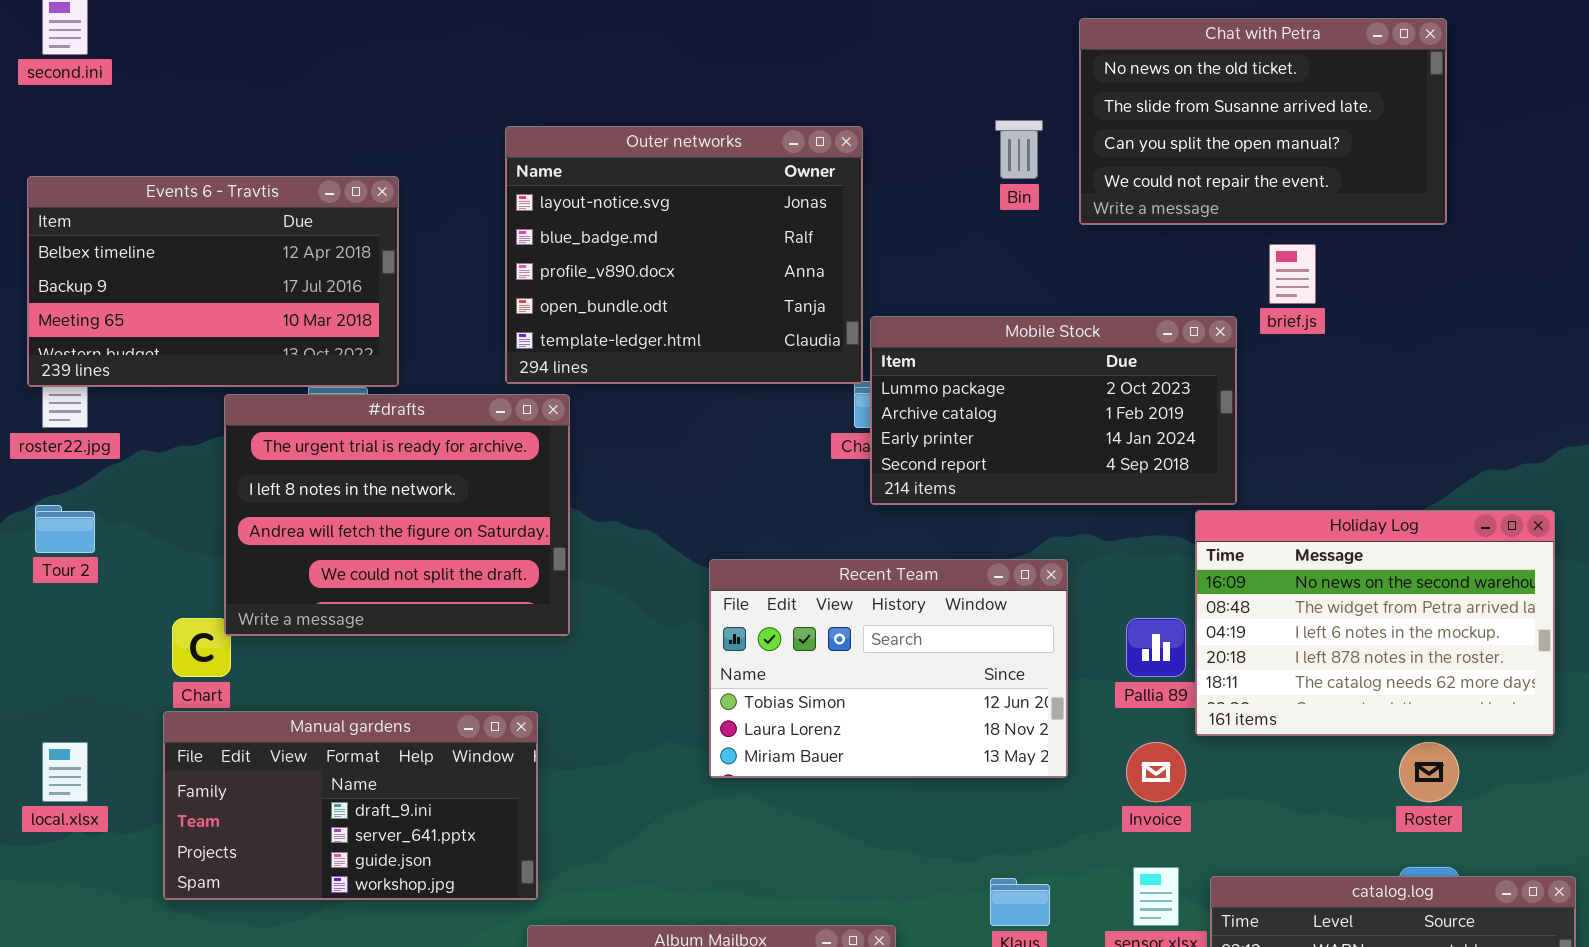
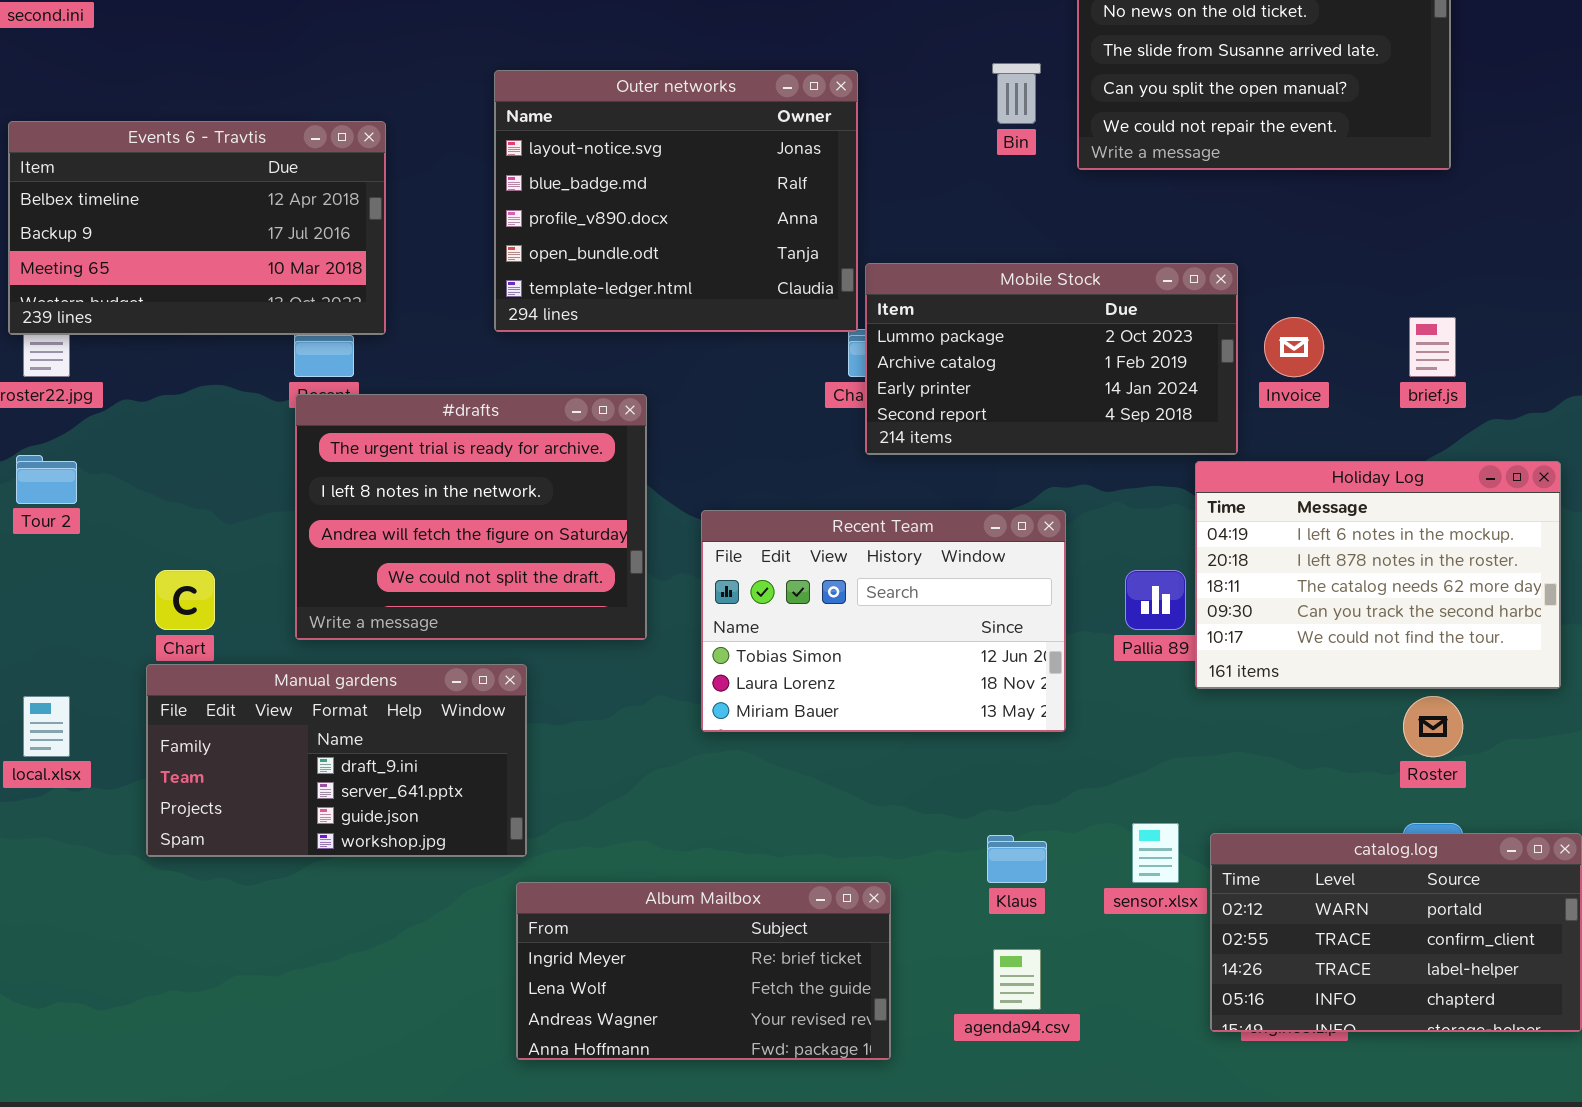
brief.js: [1269,244,1316,304] -> [1409,317,1456,377], moved
#drafts: [224,394,570,636] -> [295,394,647,640], moved
Holiday Log: [1195,510,1555,736] -> [1195,461,1561,689], scrolled down 2 rows
Invoice: [1126,742,1186,802] -> [1264,317,1324,377], moved

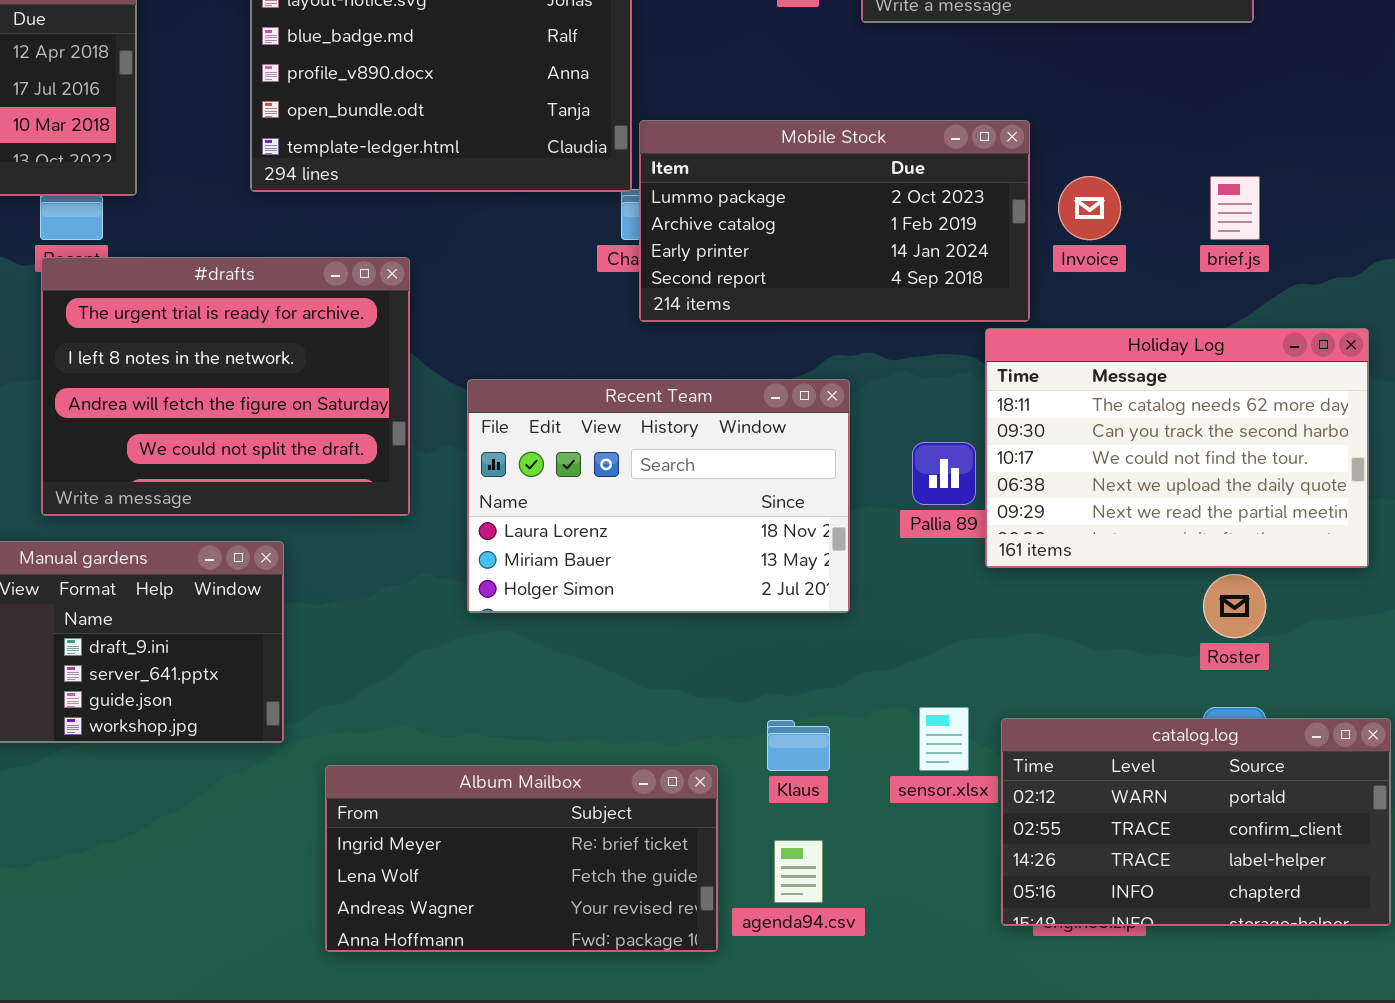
Holiday Log: [1195,461,1561,689] -> [985,328,1369,568], scrolled down 2 rows
Recent Team: [701,510,1066,732] -> [467,379,850,613], scrolled down 1 row
Album Mailbox: [516,882,891,1060] -> [325,765,718,952], moved

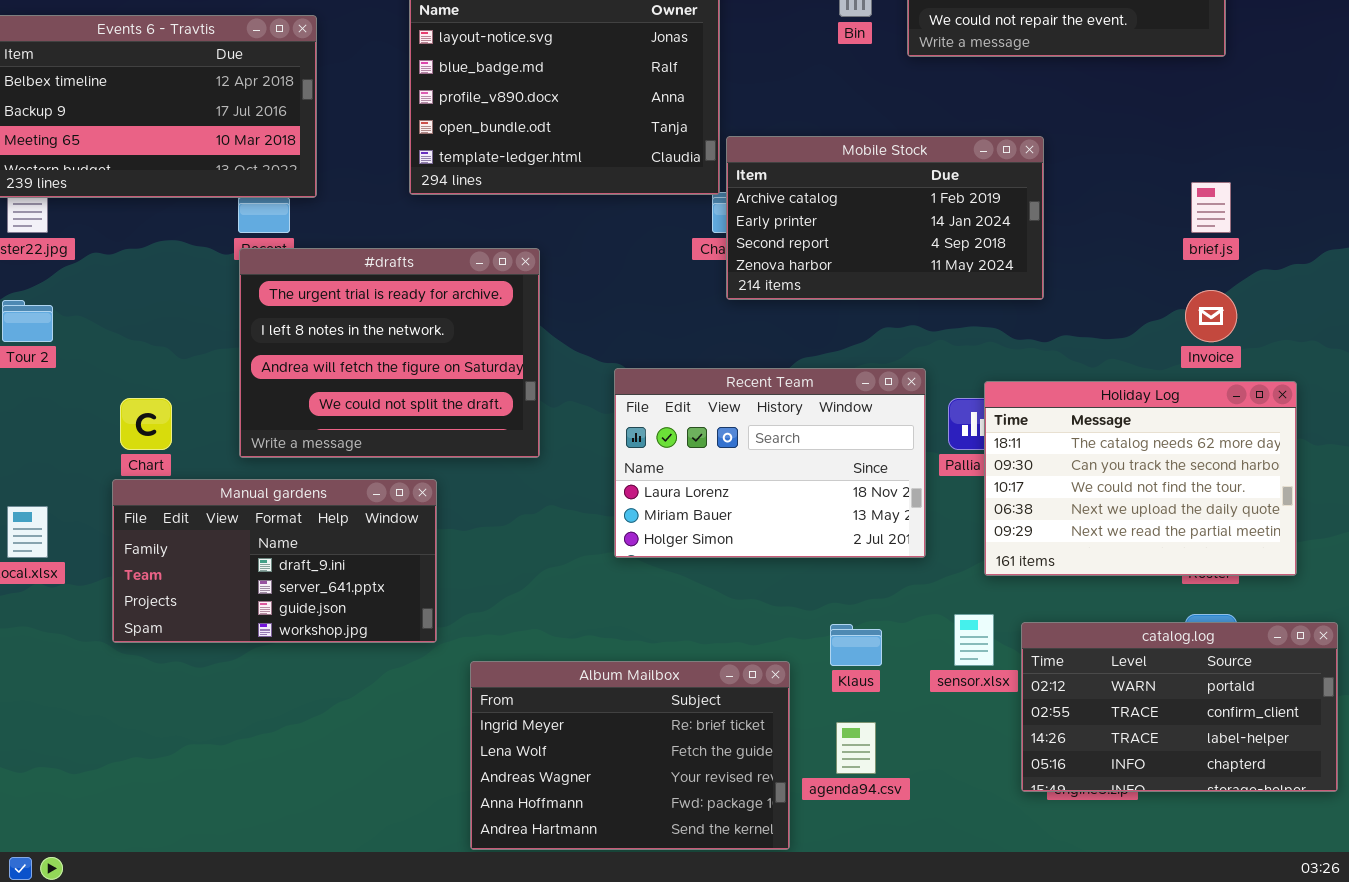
Mobile Stock: [639,120,1030,322] -> [726,136,1044,300], scrolled down 1 row
Invoice: [1058,176,1121,240] -> [1185,290,1237,342], moved
Holiday Log: [985,328,1369,568] -> [984,381,1297,576], moved
Recent Team: [467,379,850,613] -> [614,368,926,558], moved
Album Mailbox: [325,765,718,952] -> [470,661,790,850], resized

